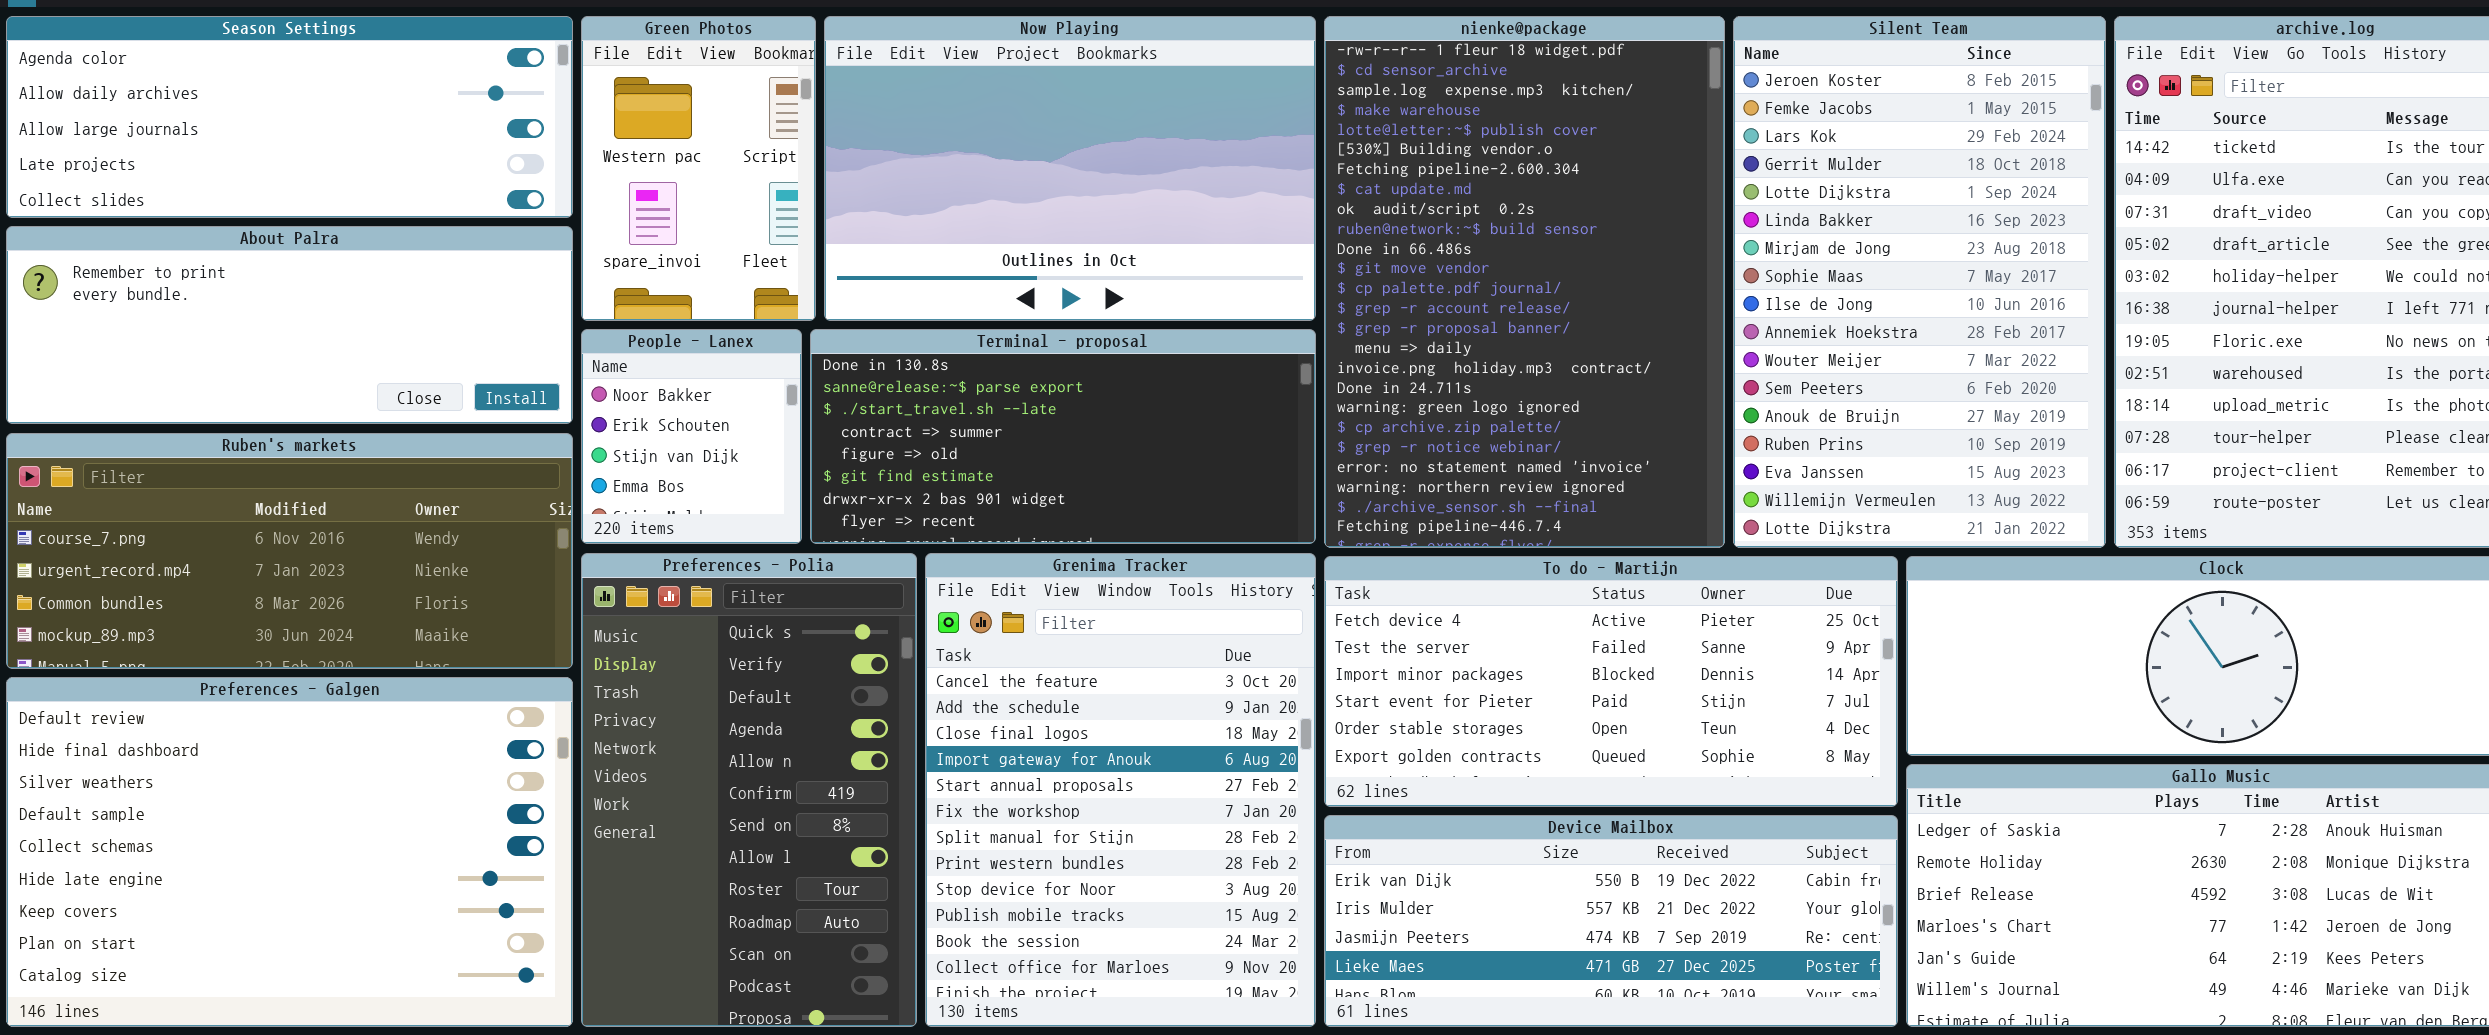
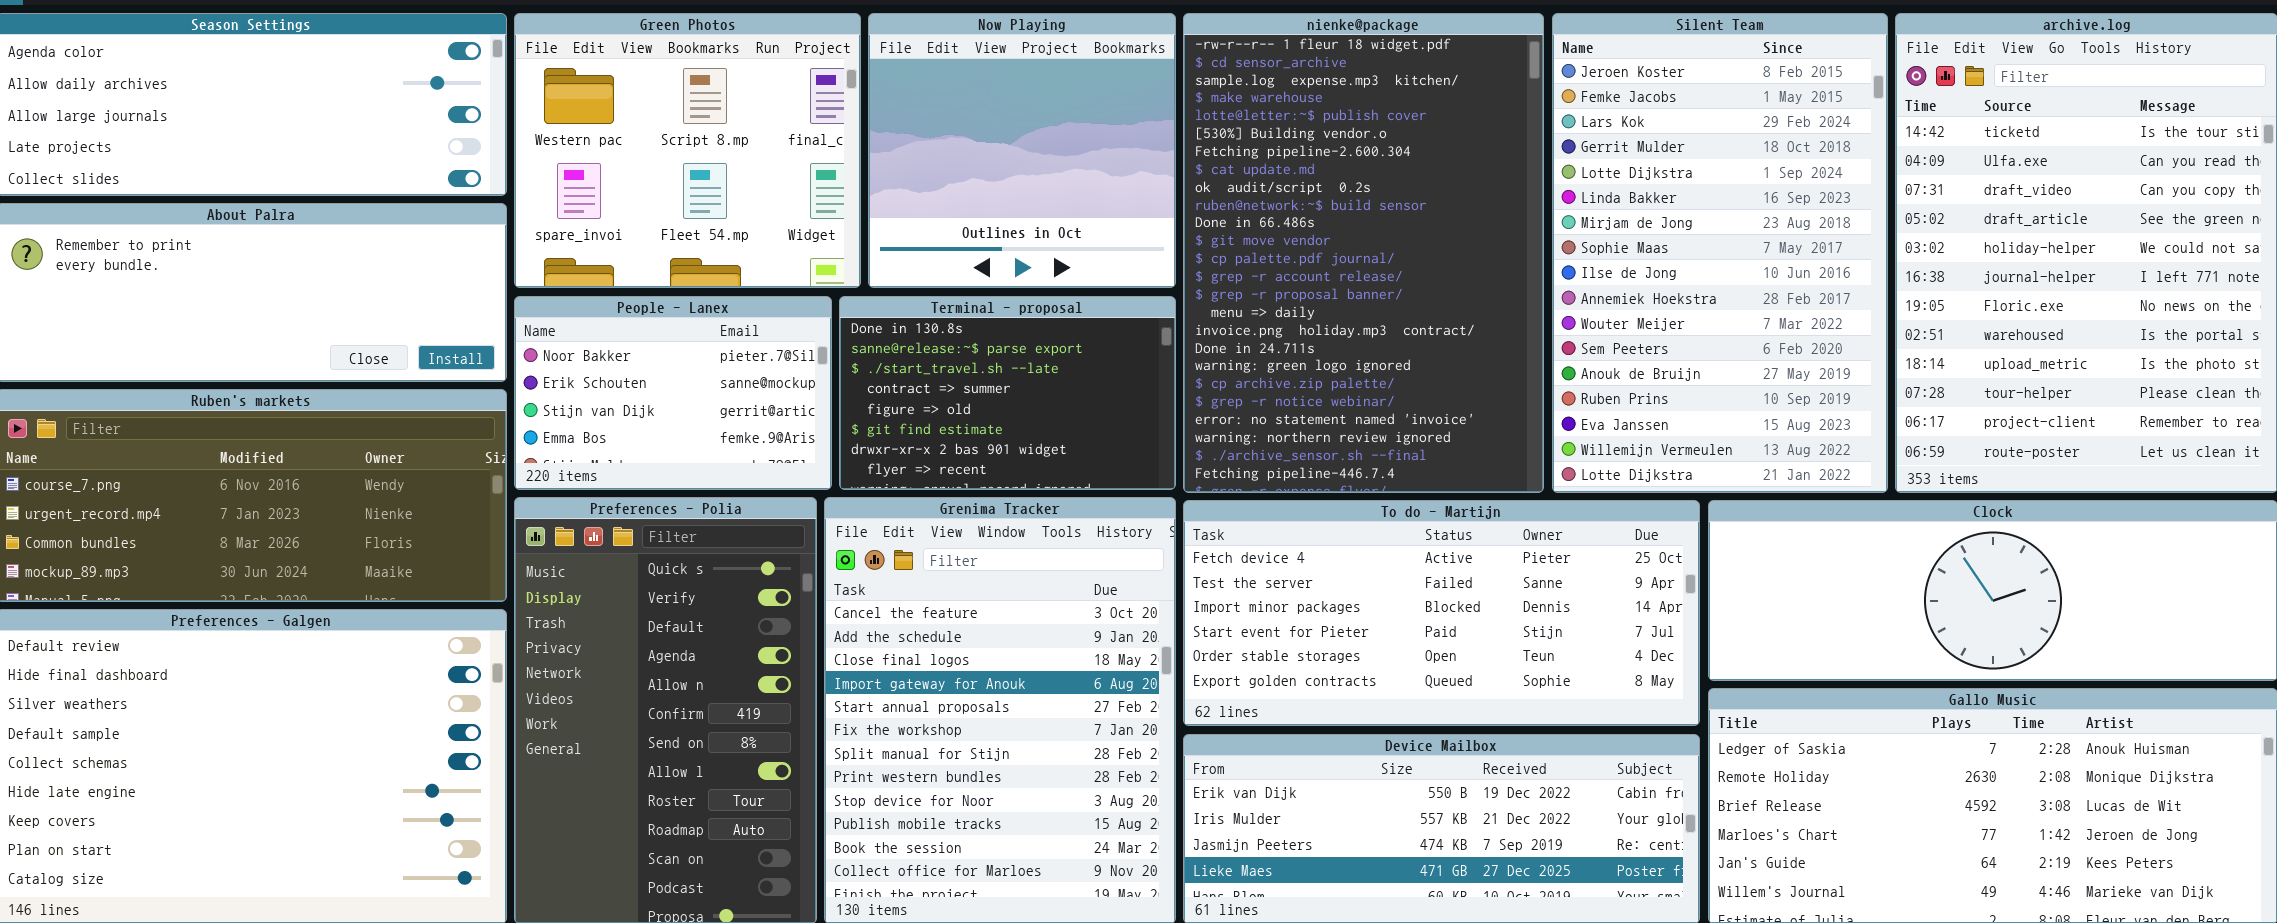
Green Photos: [581,16,816,321] -> [514,13,861,288], resized
Now Playing: [824,16,1316,321] -> [868,13,1176,288], resized
People - Lanex: [581,329,802,544] -> [514,296,832,490], resized
Terminal - proposal: [810,329,1316,544] -> [839,296,1176,490], resized

